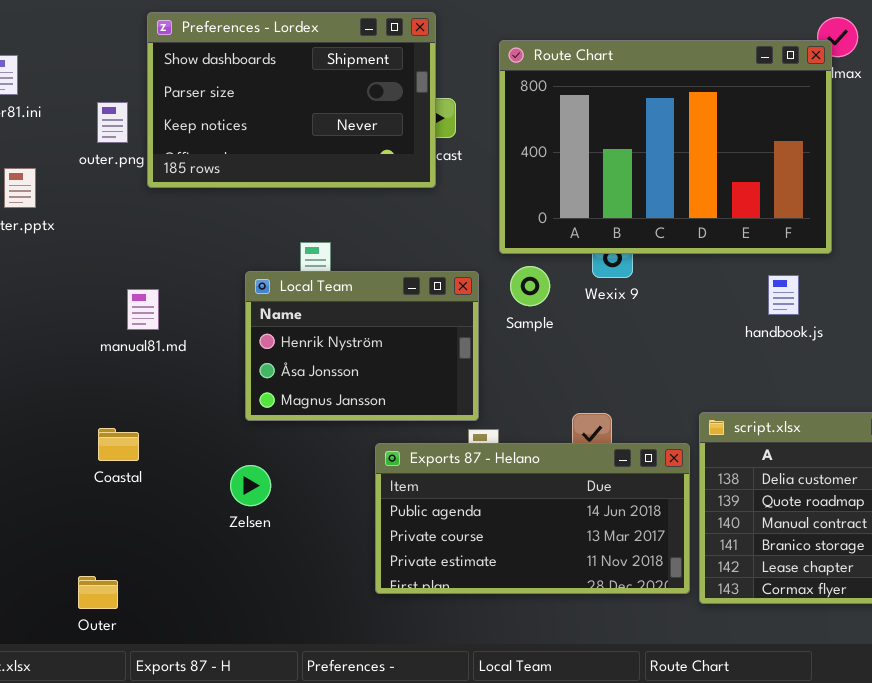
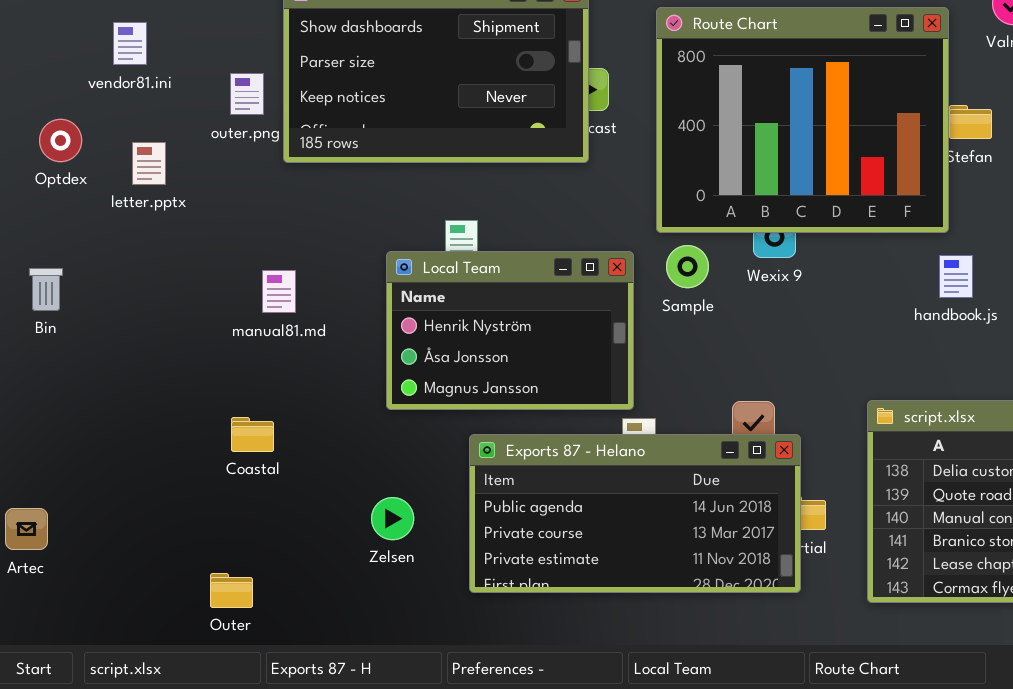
Route Chart: [499,40,832,254] -> [656,7,949,233], resized
Exports 87 - Helano: [375,443,690,594] -> [469,434,801,593], moved
Zelsen: [230,465,271,506] -> [371,497,414,540], moved

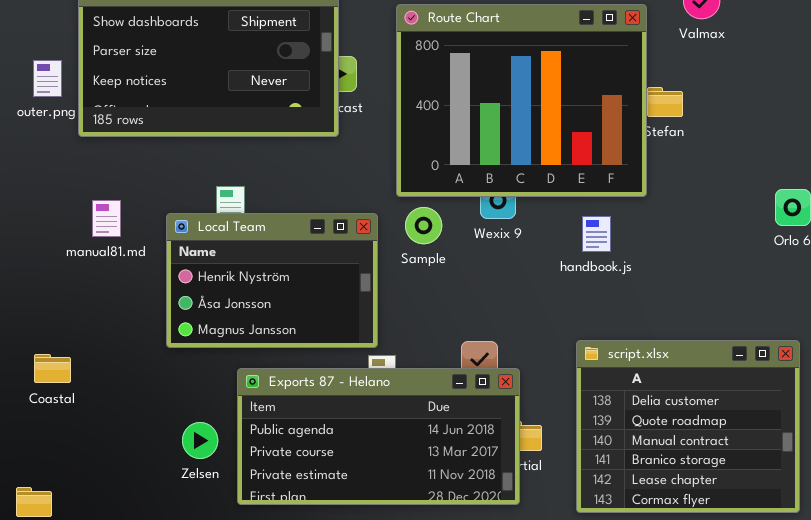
handbook.js: [939,255,973,298] -> [582,216,611,252], moved
manual81.md: [262,270,296,313] -> [92,200,121,237], moved
Zelsen: [371,497,414,540] -> [182,422,218,459], moved

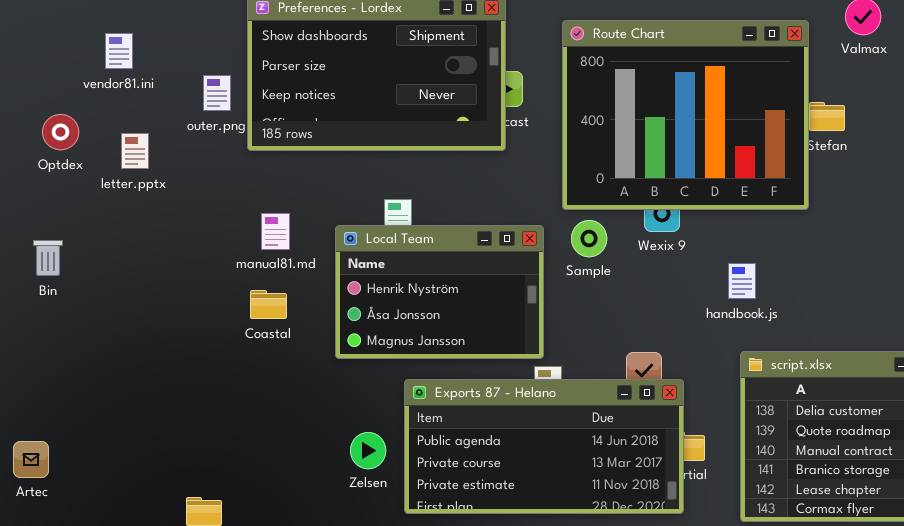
handbook.js: [582,216,611,252] -> [728,263,756,299], moved
Coastal: [34,354,71,383] -> [250,290,287,319], moved

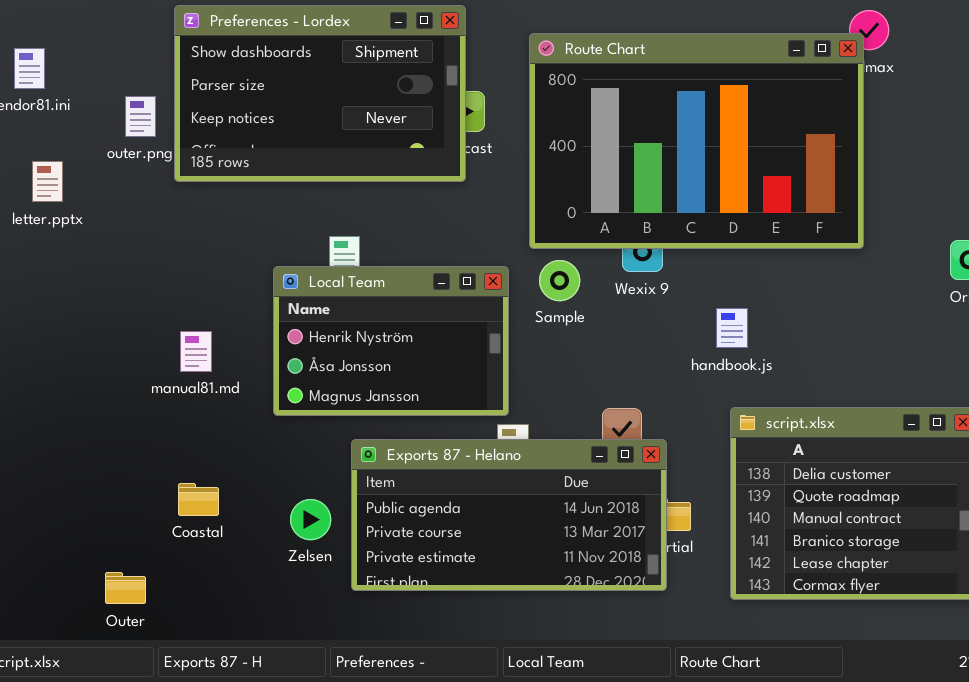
Route Chart: [562,20,809,210] -> [529,33,864,249], resized
manual81.md: [261,213,290,250] -> [180,331,212,372], moved
Coastal: [250,290,287,319] -> [178,483,219,516], moved

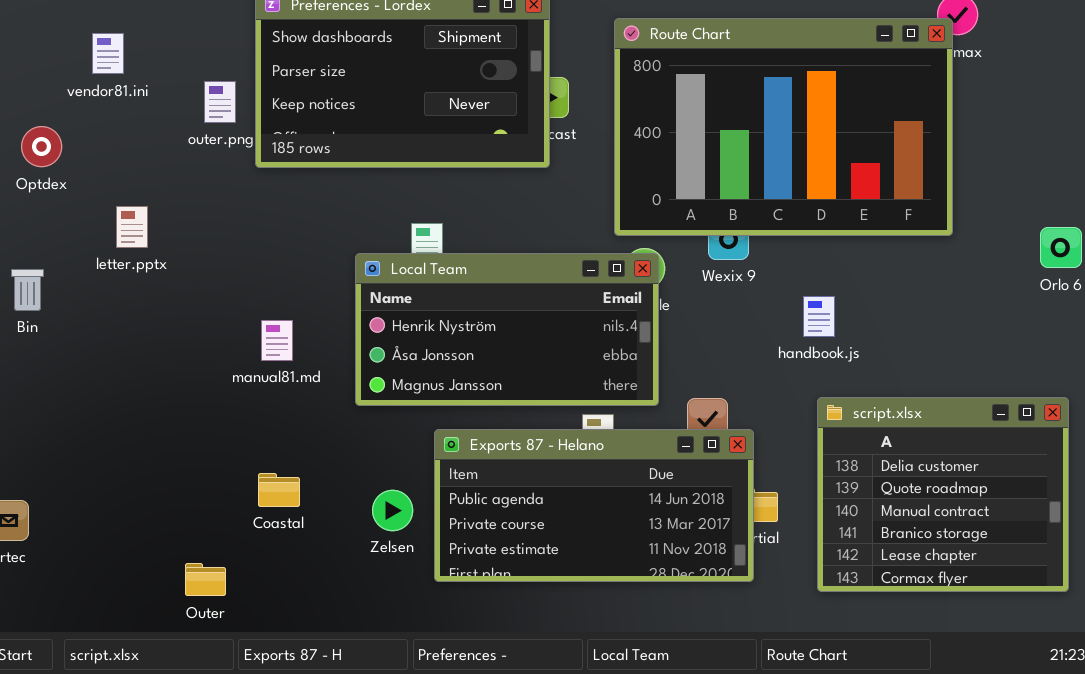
letter.pptx: [32,161,63,202] -> [116,206,148,248], moved
Local Team: [273,266,509,416] -> [355,253,659,406], resized

